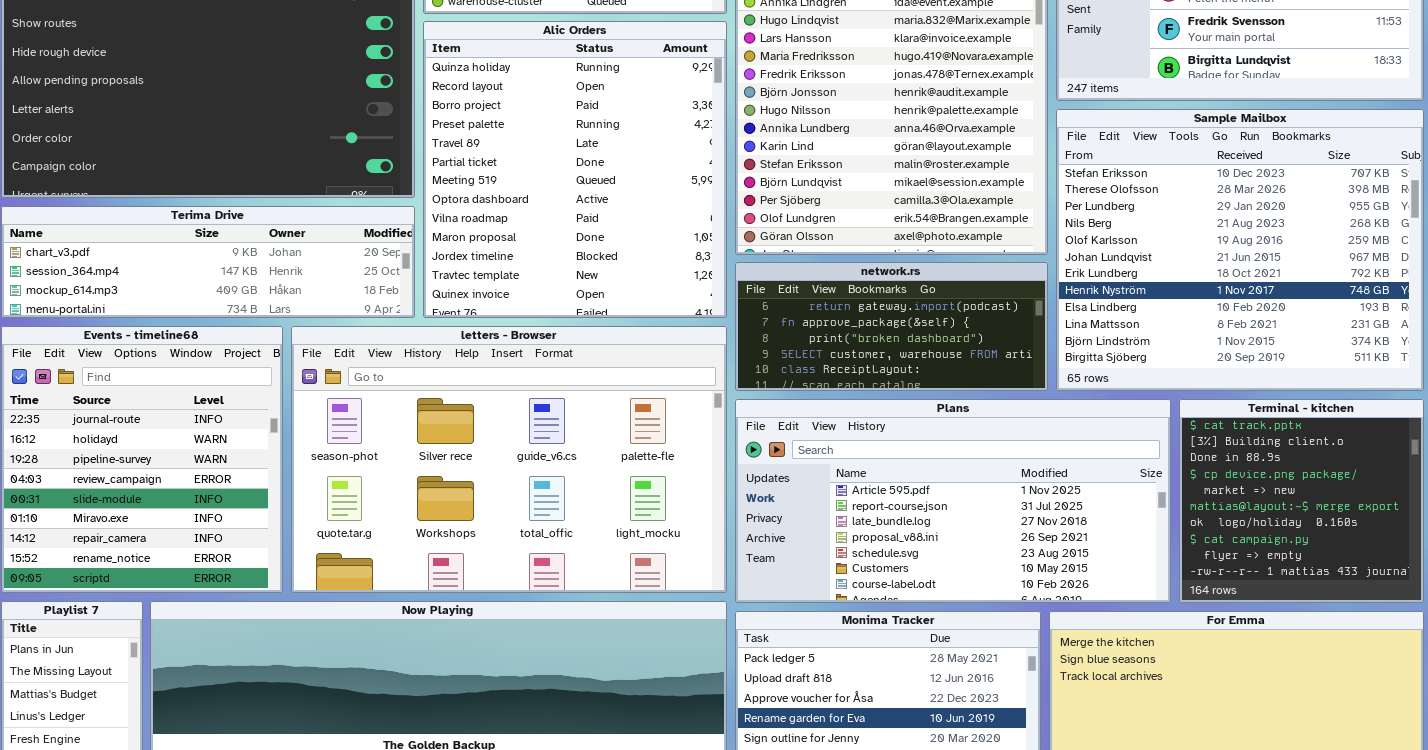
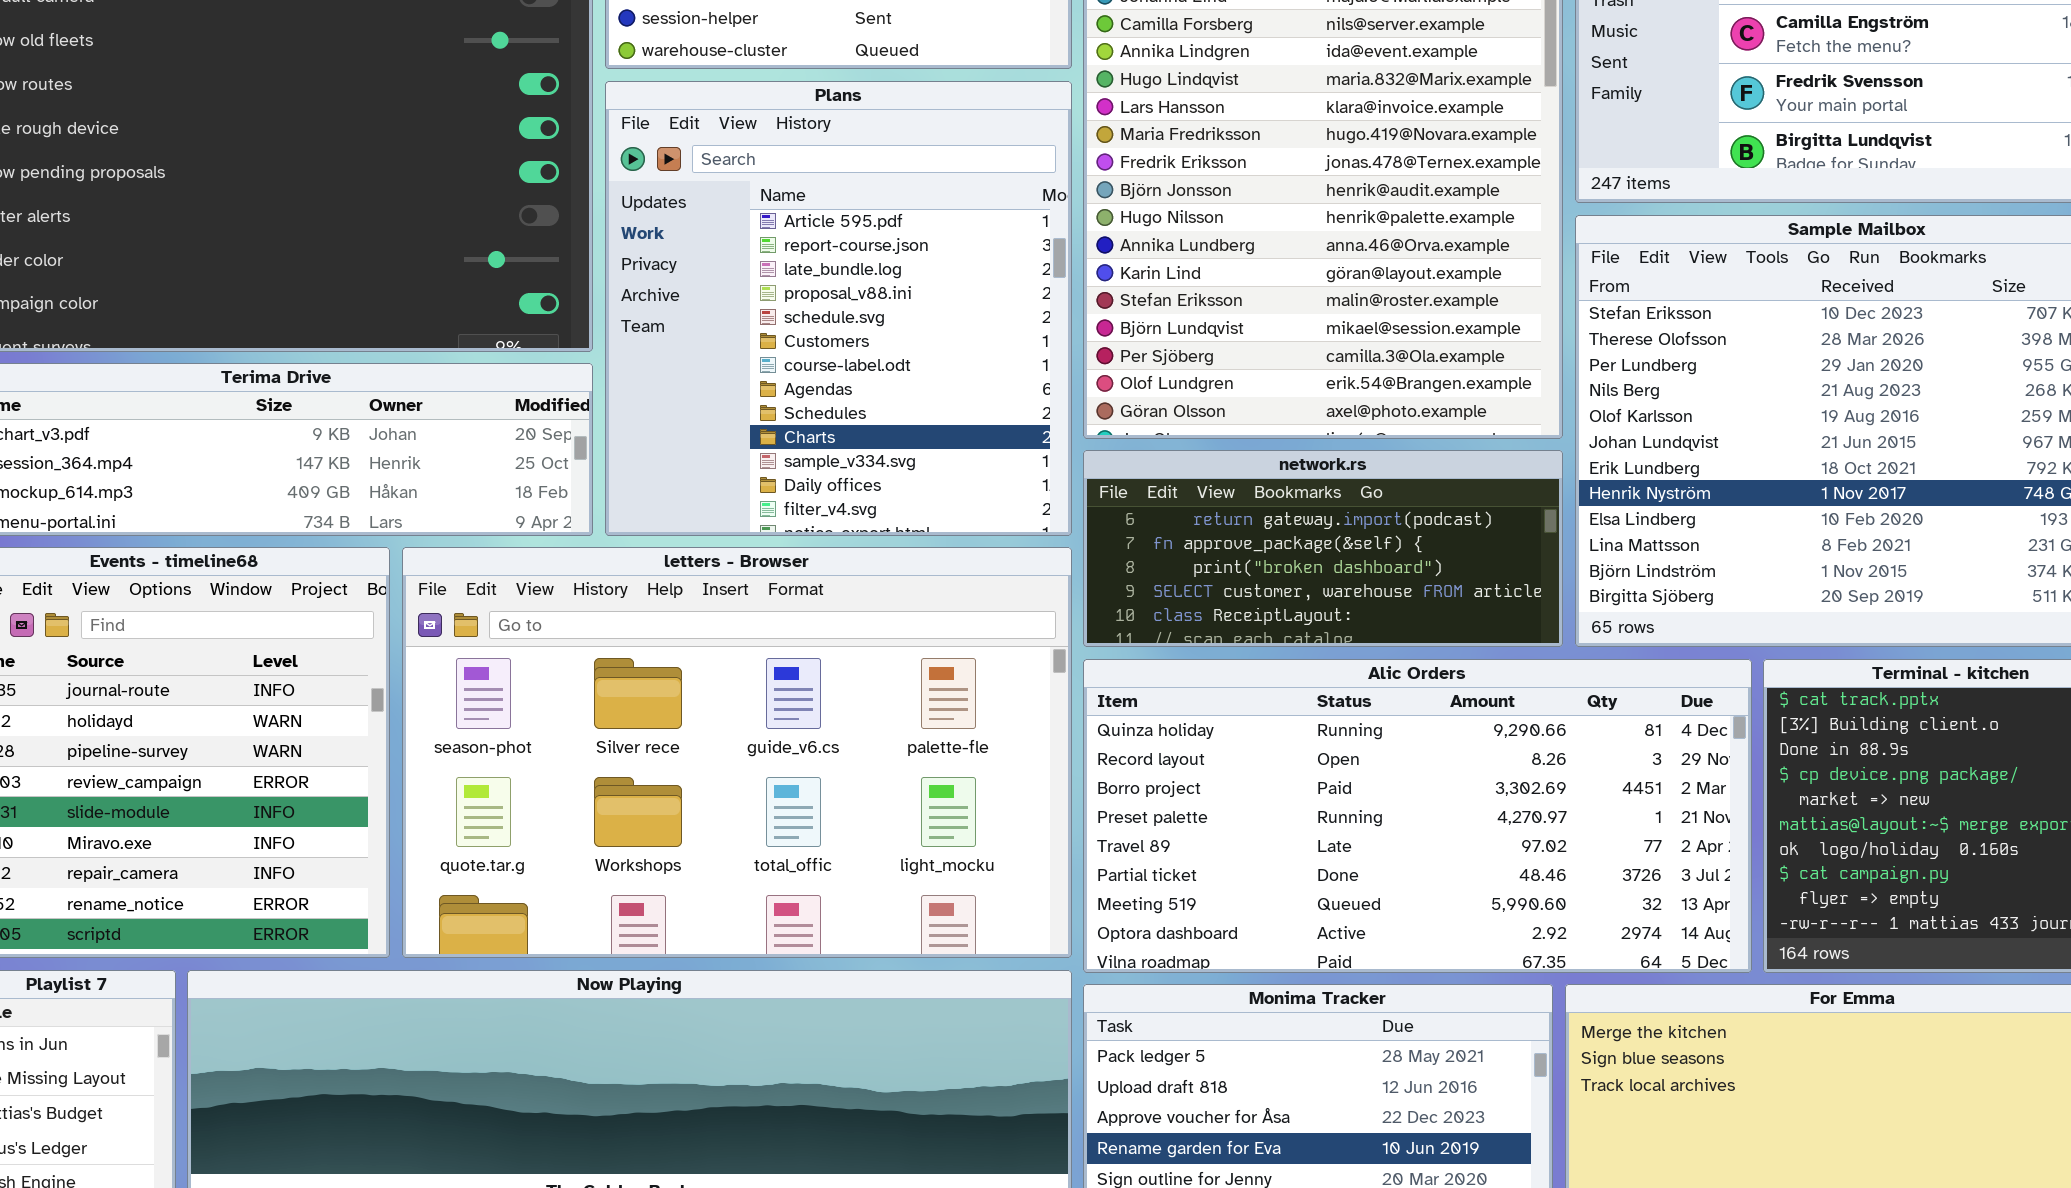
Alic Orders: [423,21,727,318] -> [1083,659,1752,973], moved, resized
Plans: [735,399,1171,603] -> [605,81,1072,536], moved, resized

